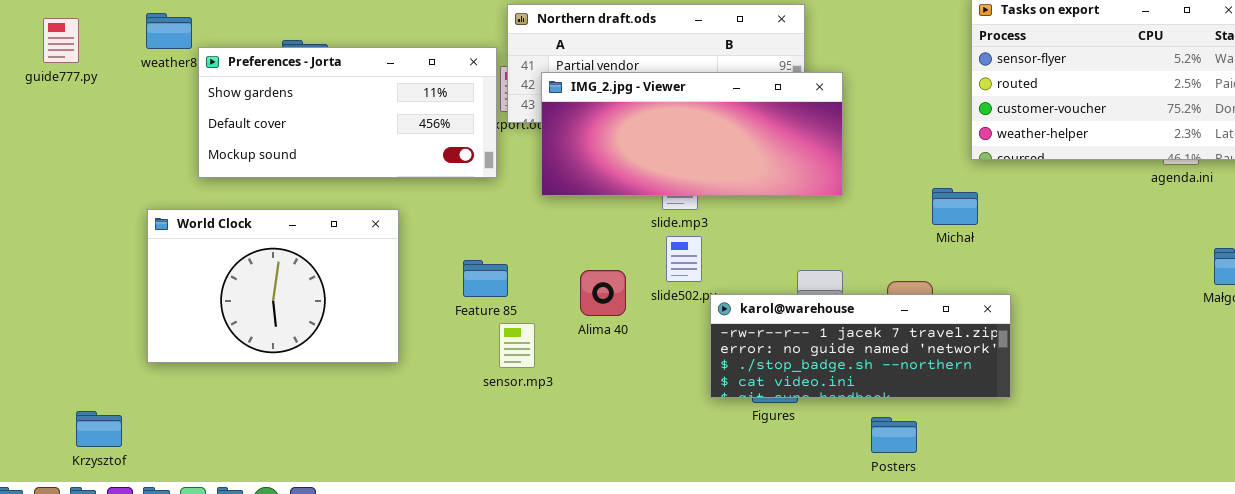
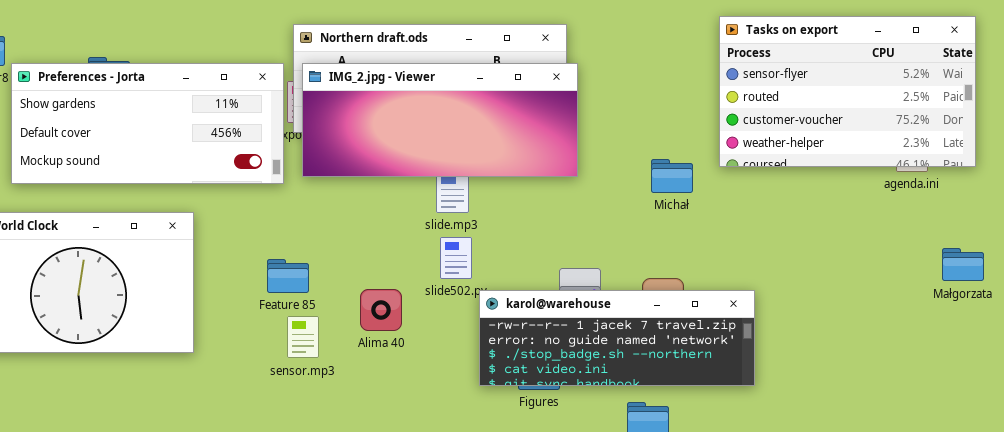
IMG_2.jpg - Viewer: [541,72,843,196] -> [302,63,578,177], moved
Michał: [932,188,978,225] -> [651,159,693,193], moved
Feature 85: [463,260,508,297] -> [267,259,309,293], moved
Alima 40: [580,270,626,316] -> [360,289,402,331], moved

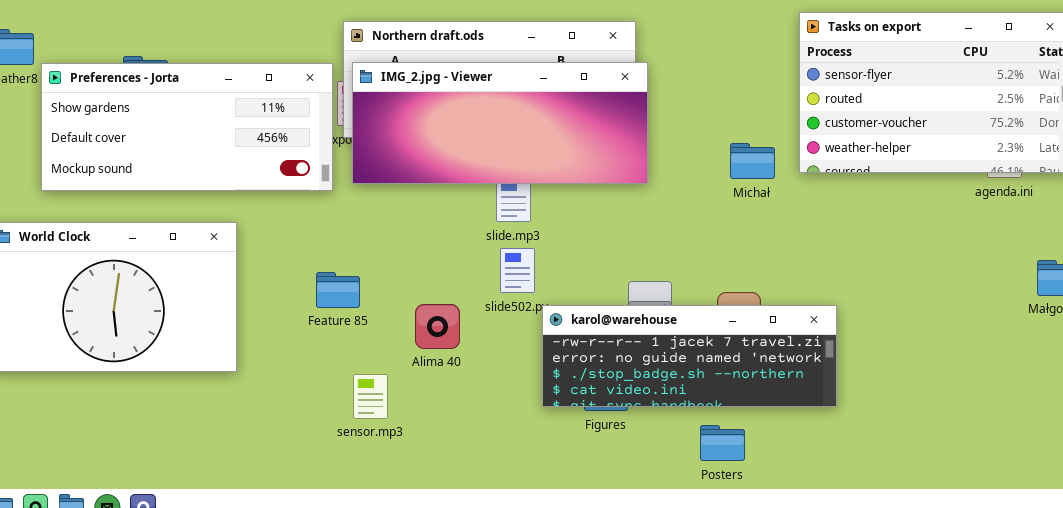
Michał: [651,159,693,193] -> [730,143,775,179], moved
sensor.mp3: [287,316,319,358] -> [353,374,388,419], moved

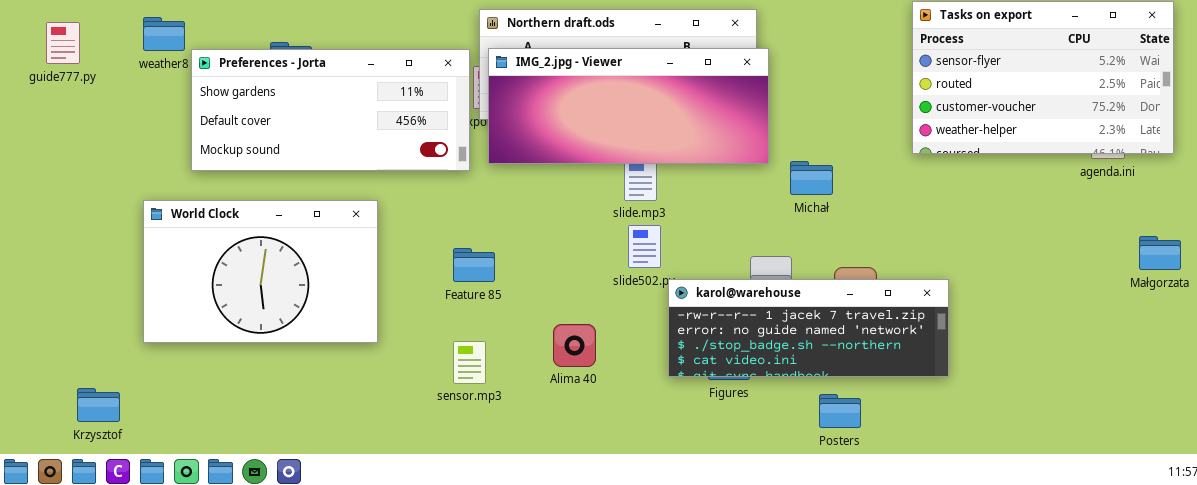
Michał: [730,143,775,179] -> [790,161,833,195], moved
Alima 40: [415,304,460,349] -> [553,324,596,367], moved
sensor.mp3: [353,374,388,419] -> [453,341,486,384], moved

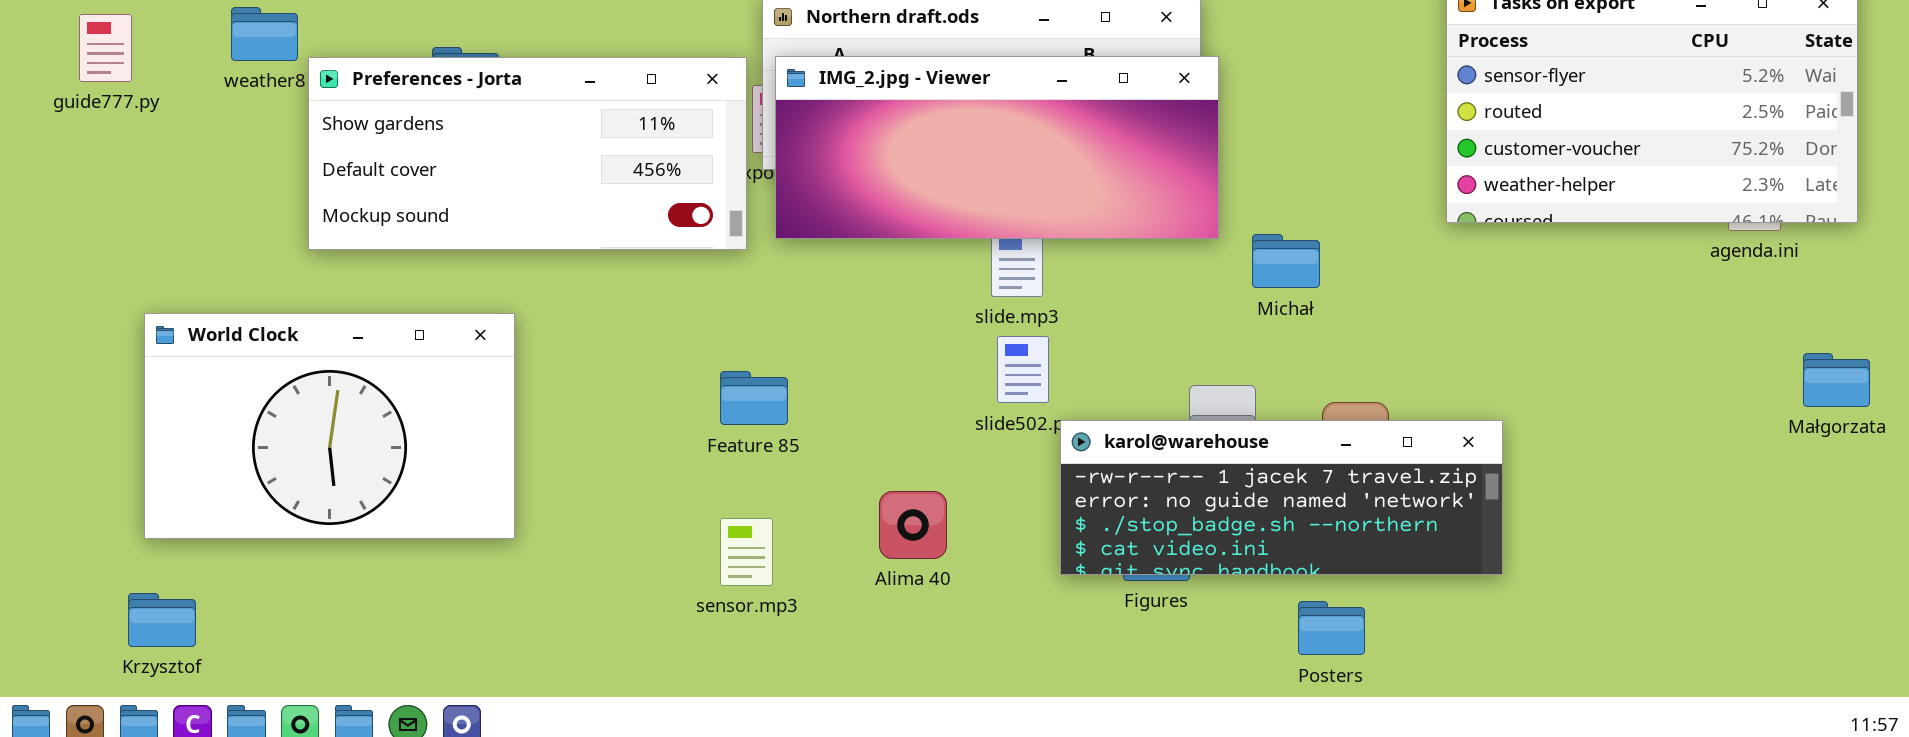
World Clock: [143,200,378,343] -> [144,313,515,539], moved

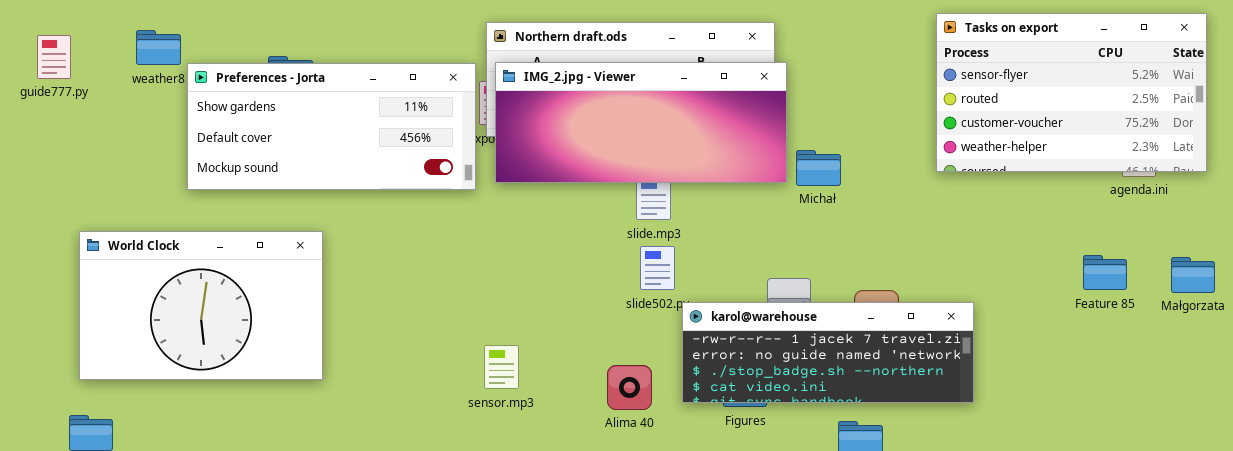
Michał: [1252,234,1320,288] -> [796,150,841,186], moved
Feature 85: [720,371,788,425] -> [1083,255,1127,290], moved
Alima 40: [879,491,947,559] -> [607,365,652,410], moved
sensor.mp3: [720,518,773,586] -> [484,345,519,389], moved

